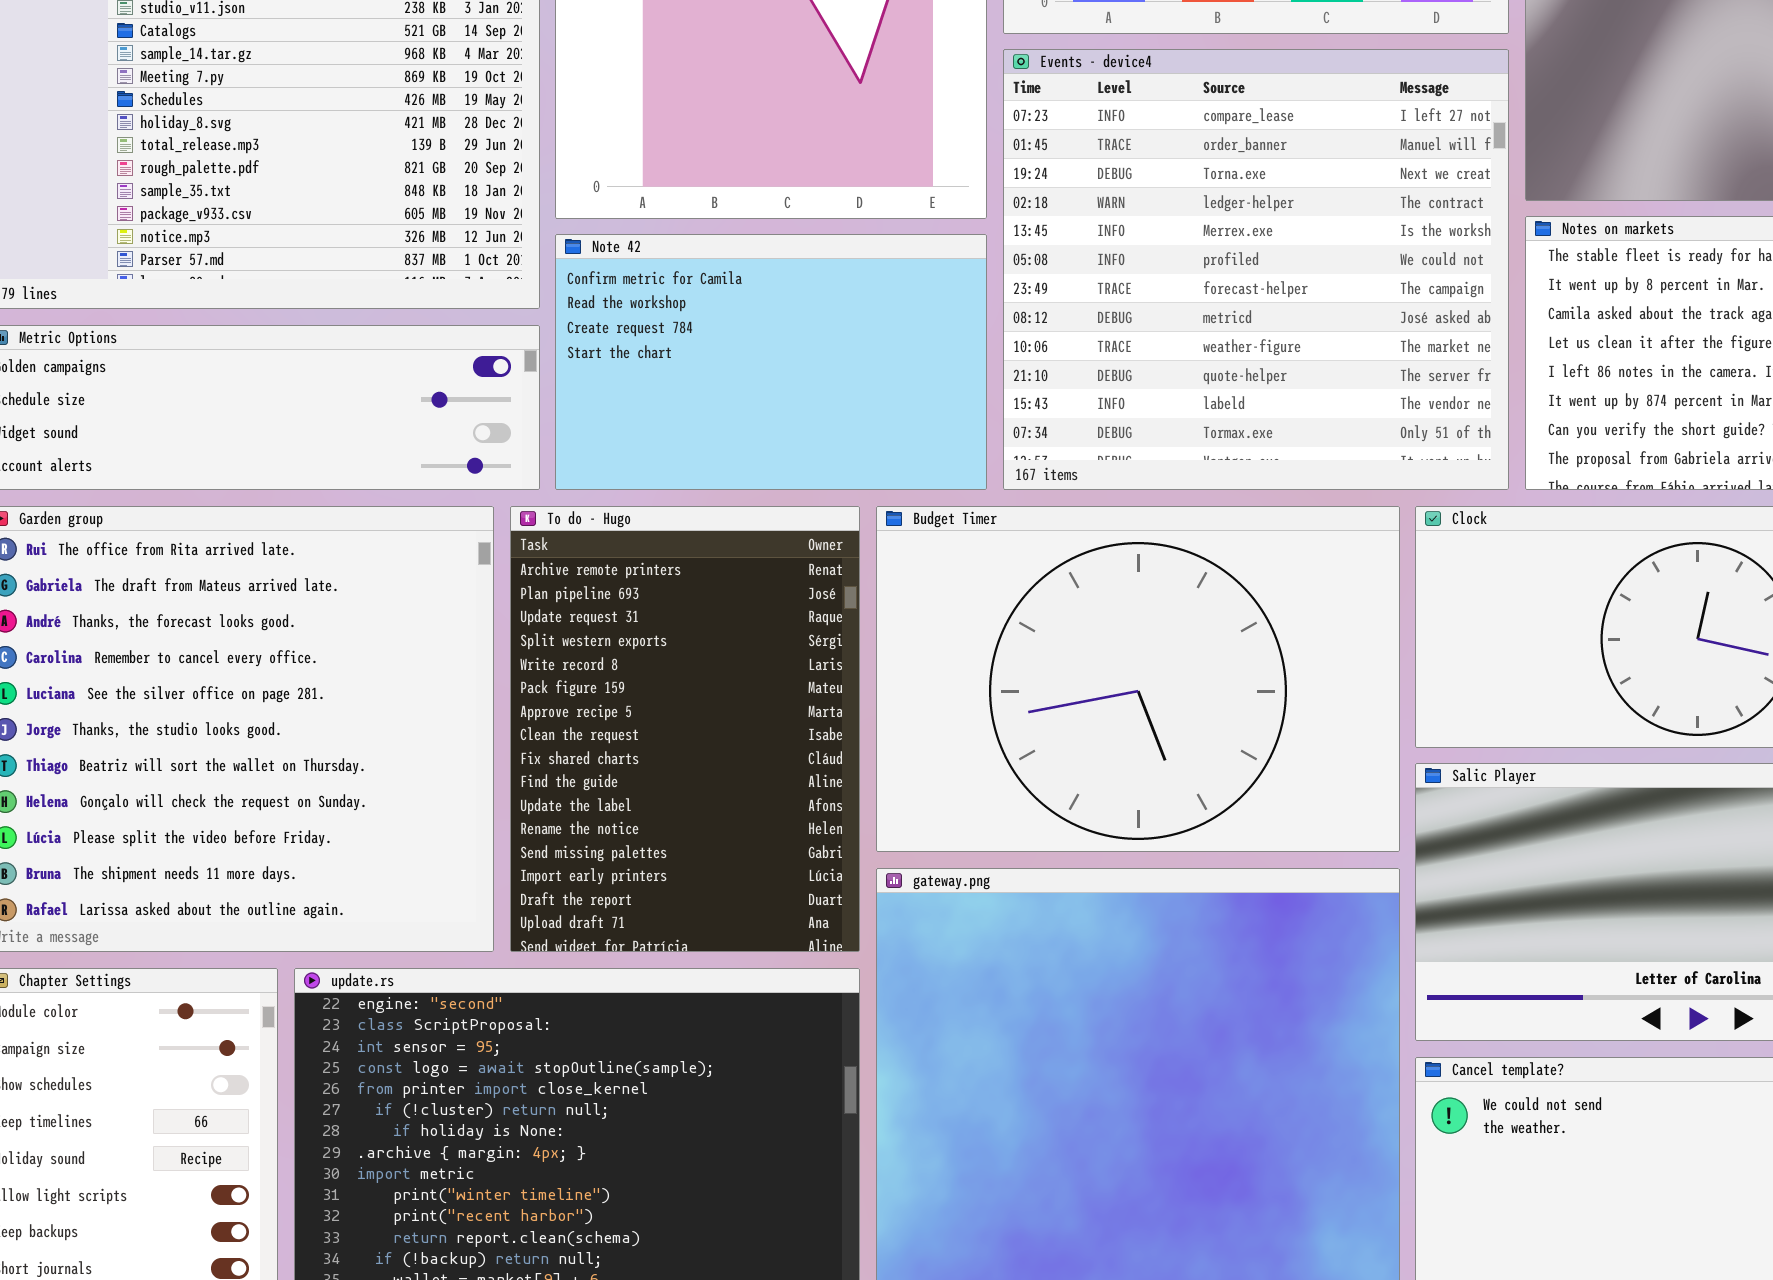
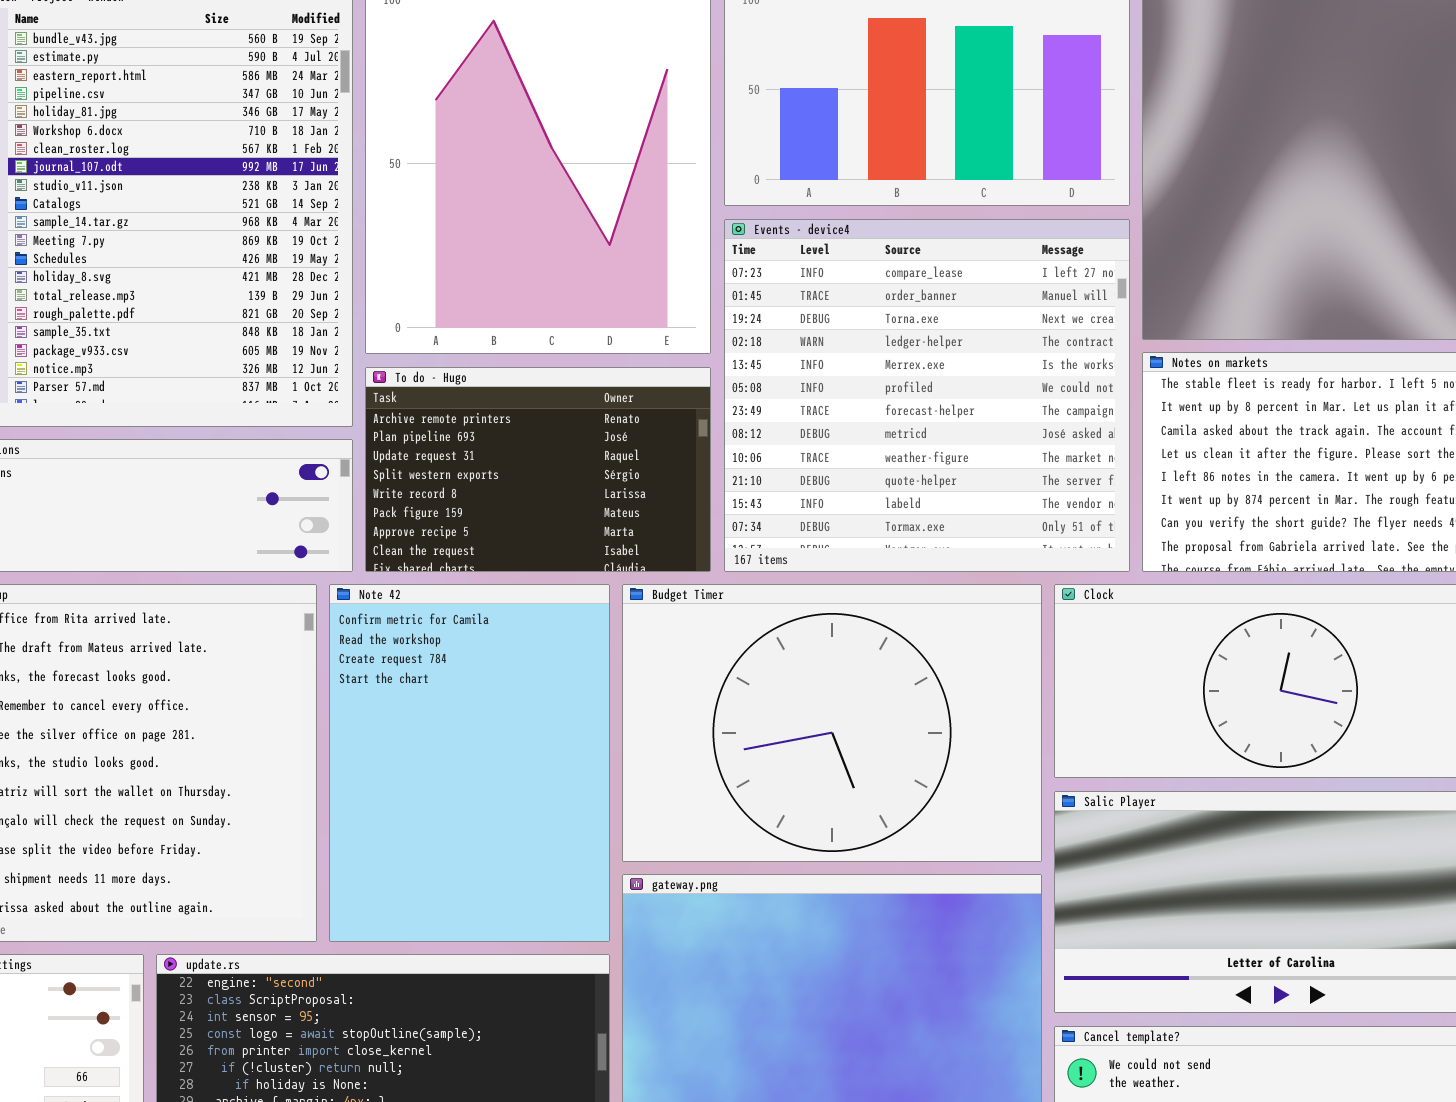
Note 42: [555,234,987,490] -> [329,584,610,942], moved, resized
To do - Hugo: [510,506,860,952] -> [365,367,711,572], moved, resized

